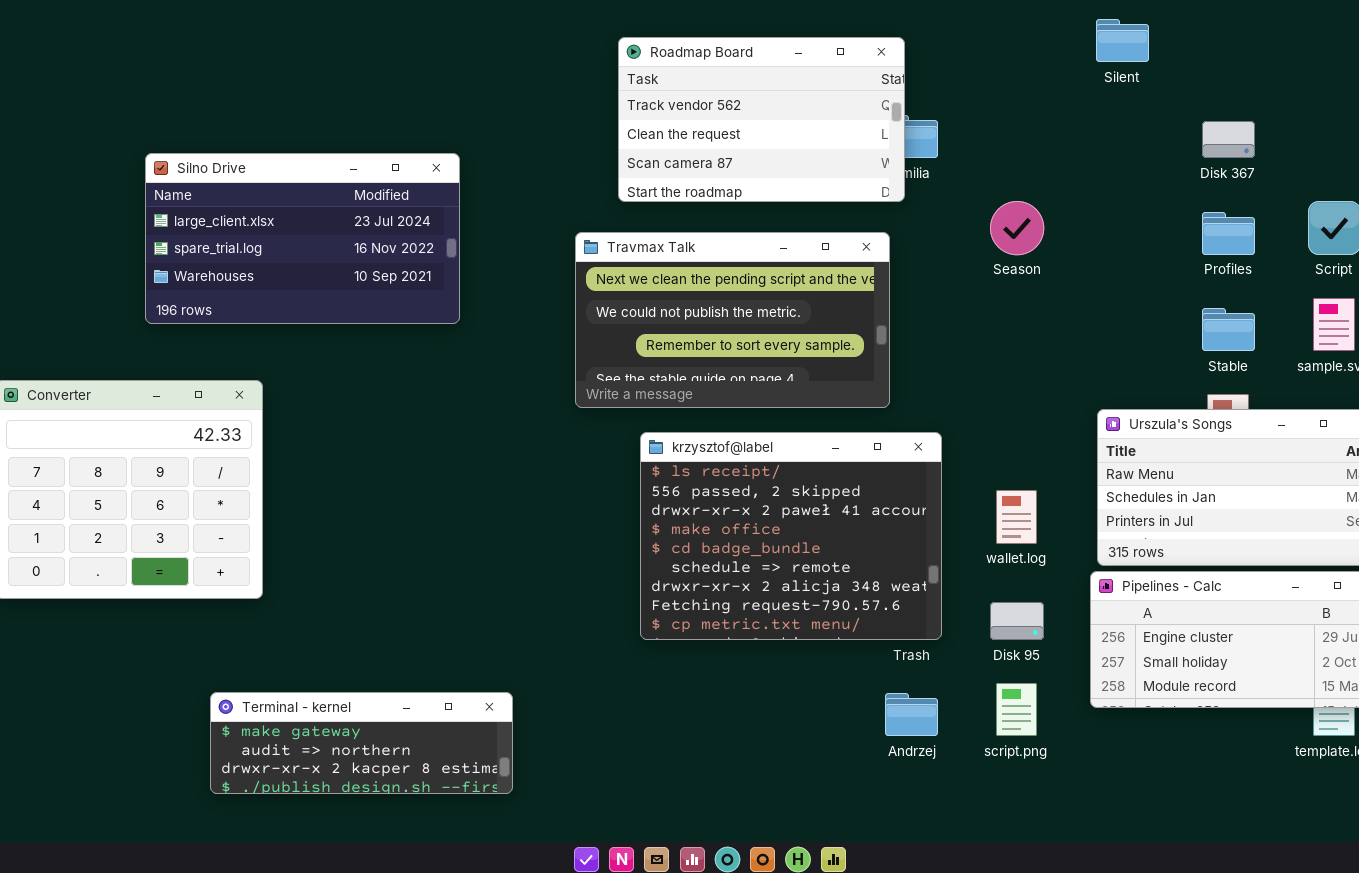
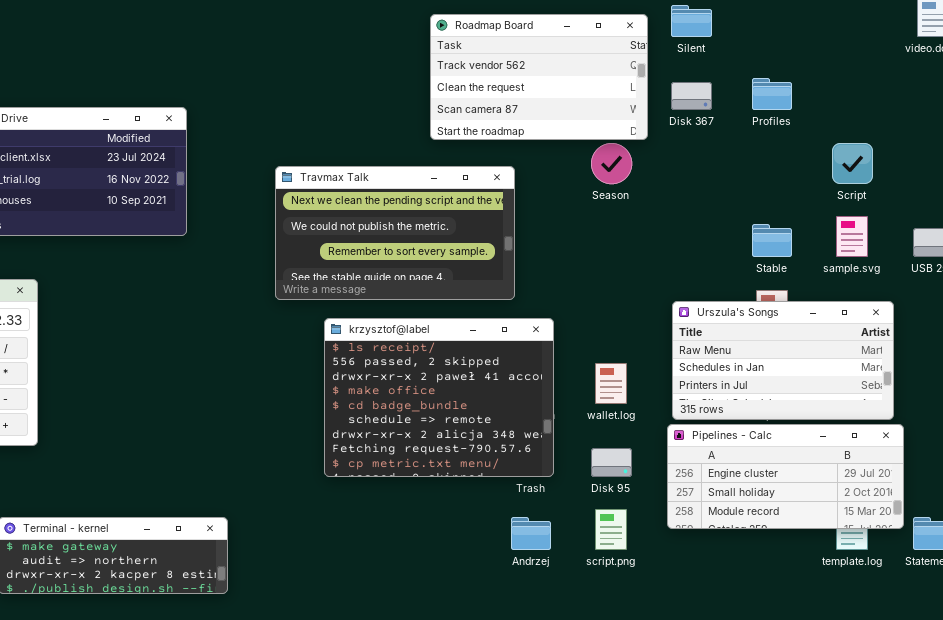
Roadmap Board: [618,37,905,202] -> [430,14,648,140], moved
Disk 367: [1202,121,1255,158] -> [671,82,712,110], moved
Profiles: [1202,212,1255,255] -> [752,78,792,110], moved

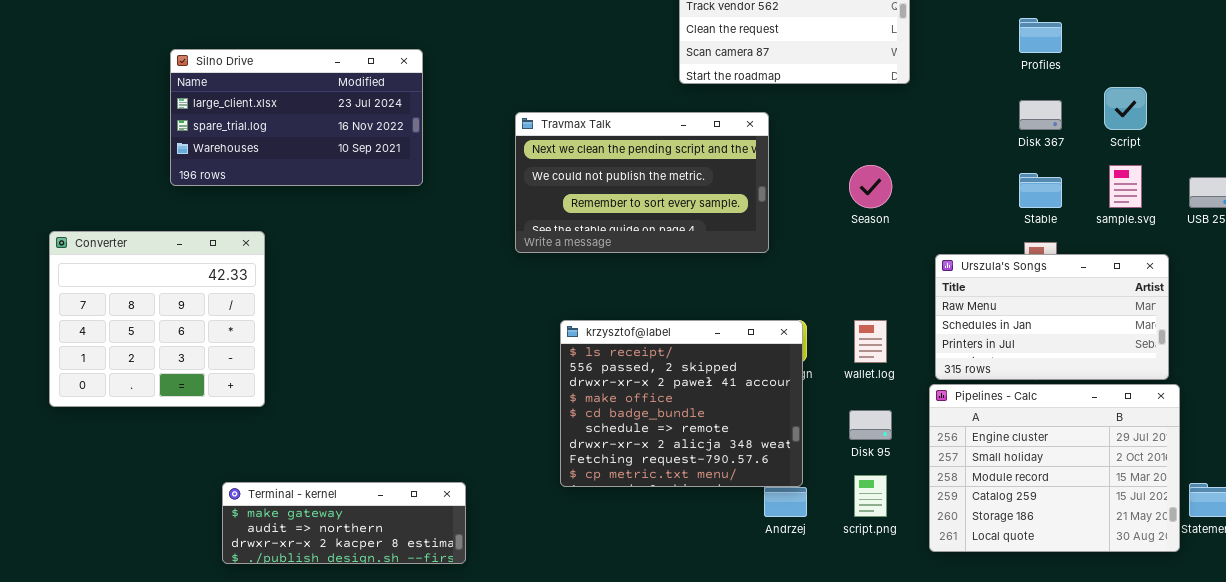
Disk 367: [671,82,712,110] -> [1019,100,1062,130], moved
Season: [591,143,632,184] -> [849,165,892,208], moved
krzysztof@label: [324,318,554,477] -> [560,320,803,487], moved
Pipelines - Calc: [667,424,904,529] -> [929,384,1180,552], resized

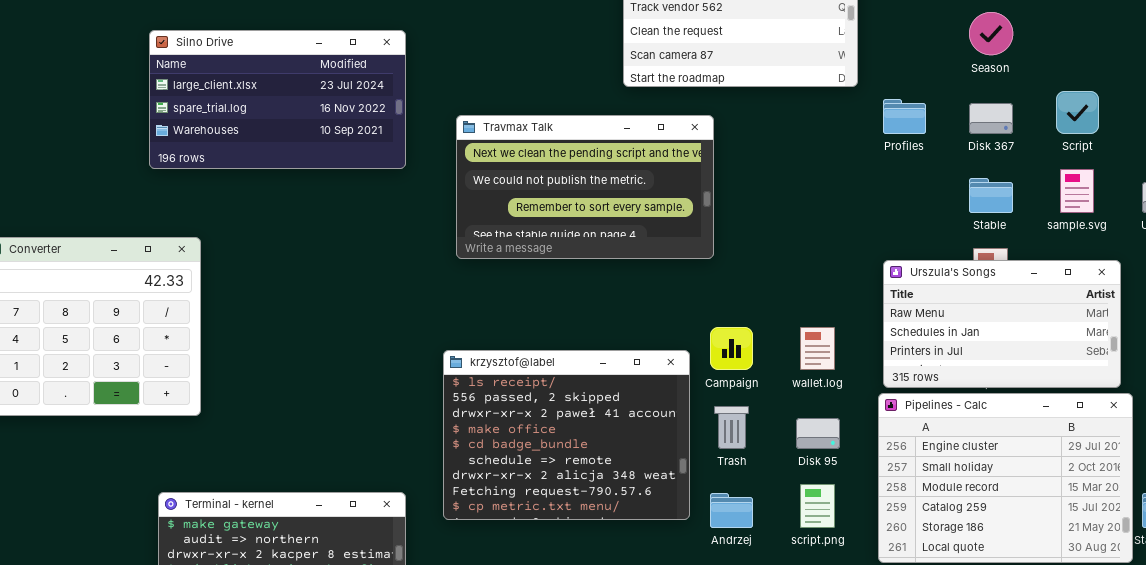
Profiles: [1019,18,1062,53] -> [883,99,926,134], moved
Silno Drive: [170,49,423,186] -> [149,30,406,169], moved
Season: [849,165,892,208] -> [969,12,1013,55], moved
krzysztof@label: [560,320,803,487] -> [443,350,690,520], moved

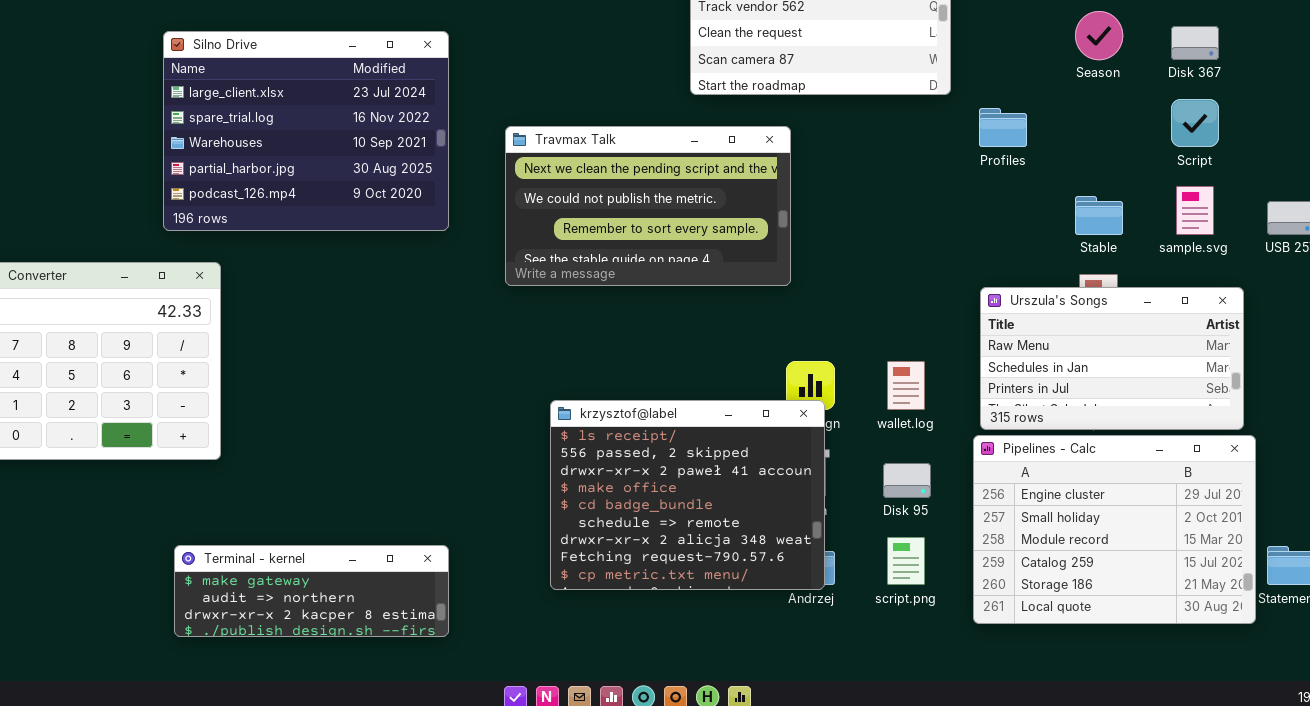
Silno Drive: [149,30,406,169] -> [163,31,449,231], resized
Disk 367: [969,103,1013,134] -> [1171,26,1219,60], moved
krzysztof@label: [443,350,690,520] -> [550,400,825,590], moved

